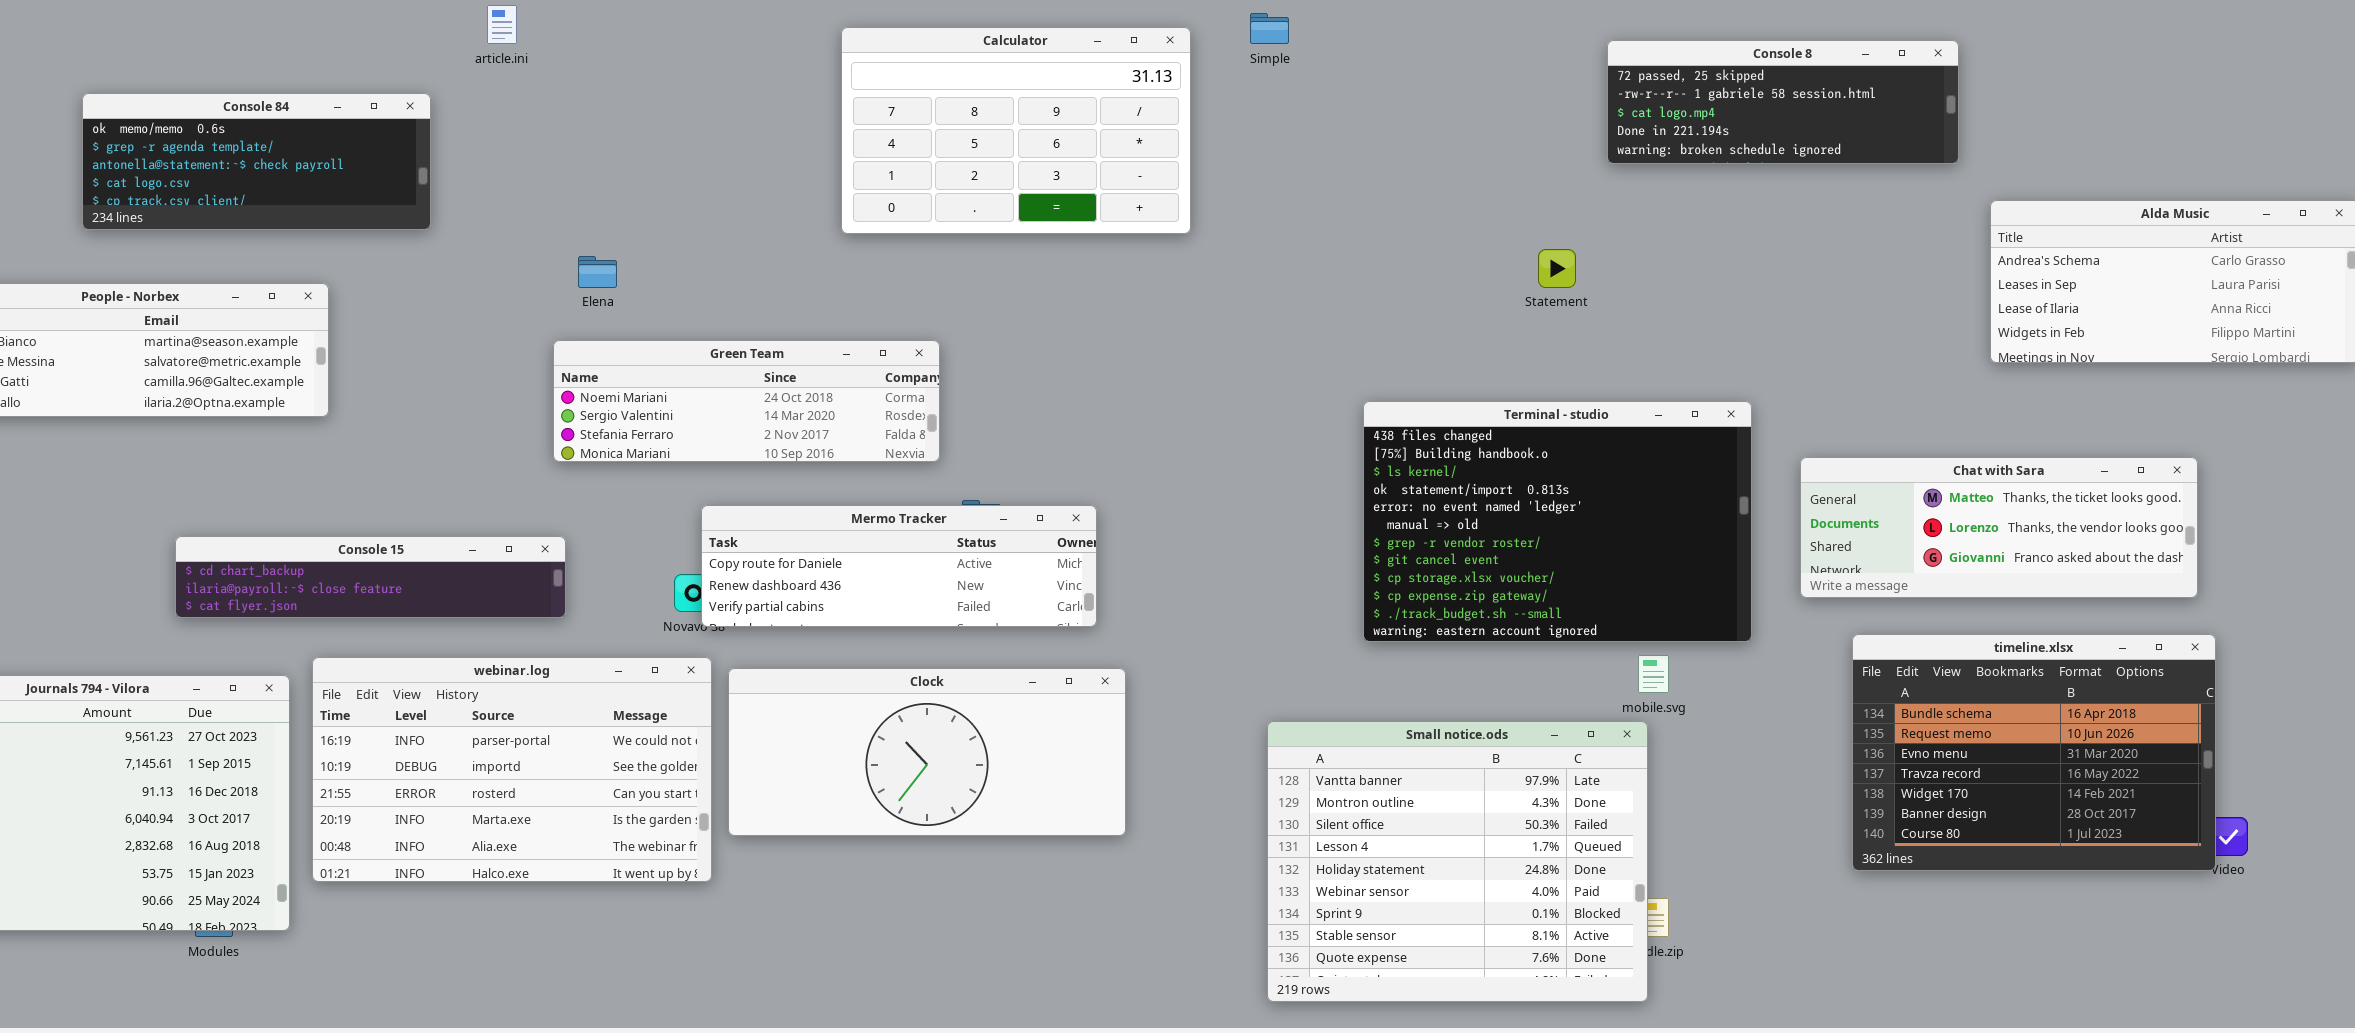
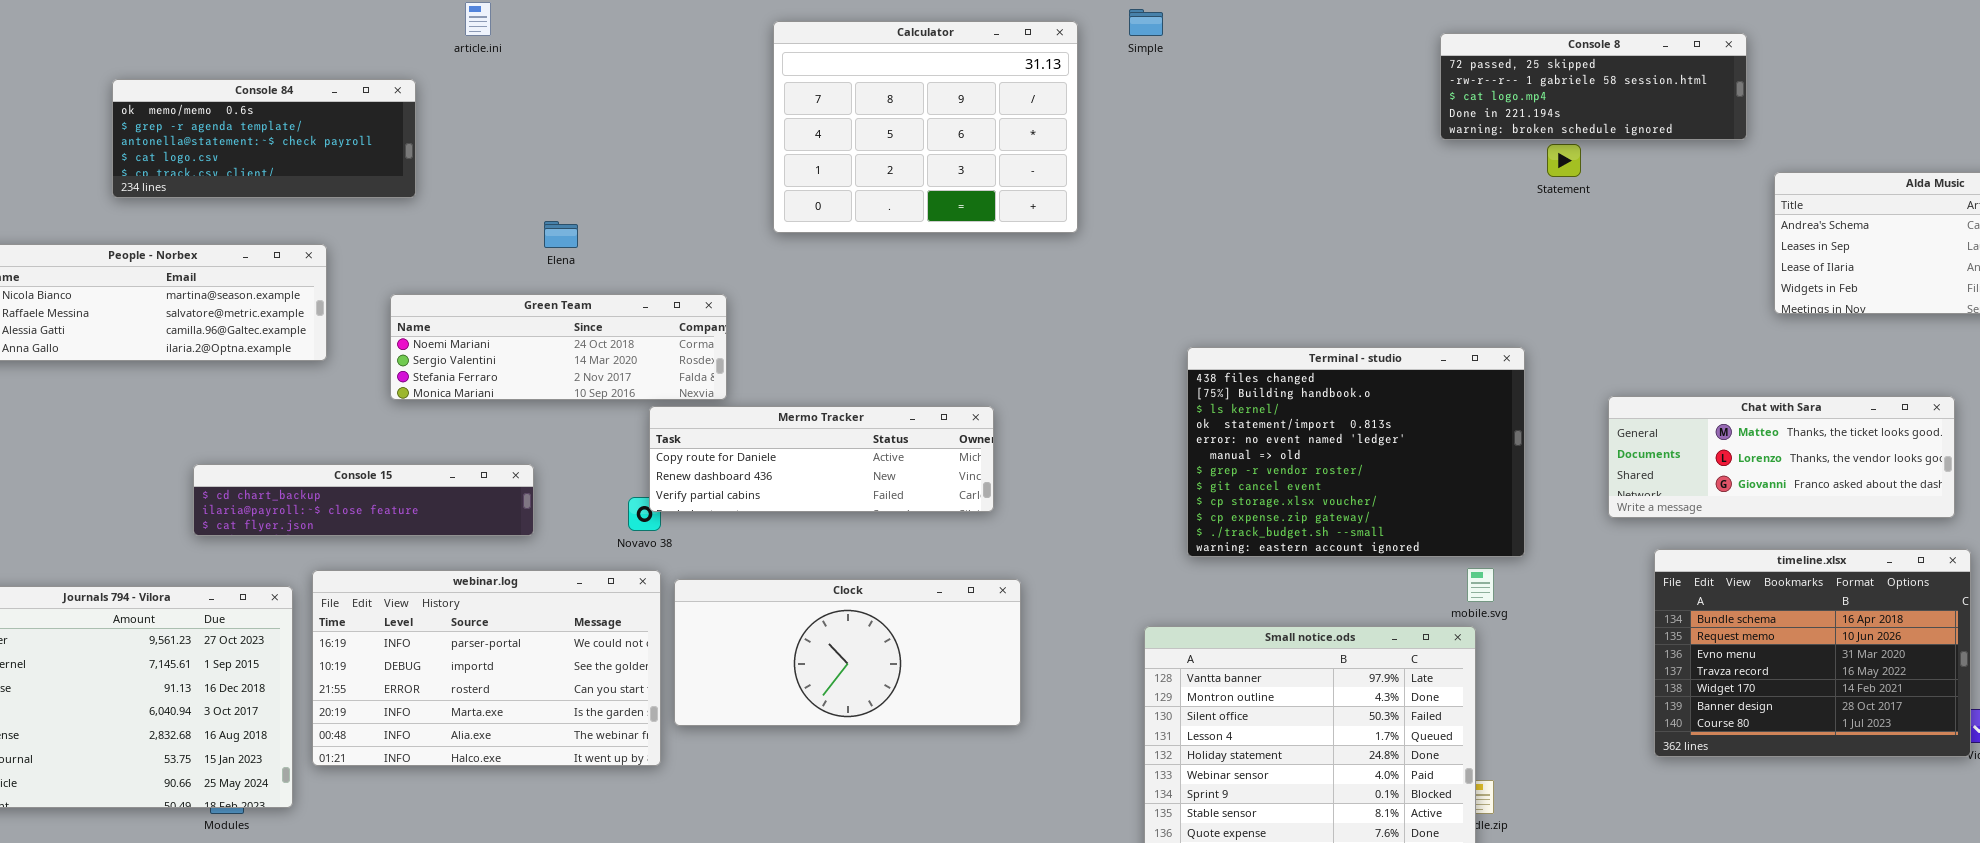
Calculator: [841,27,1191,234] -> [773,21,1078,233], resized
Statement: [1538,249,1576,288] -> [1547,144,1581,177], moved
Green Team: [553,340,940,462] -> [390,294,727,400], moved
Terminal - studio: [1363,401,1752,642] -> [1187,347,1525,557], moved
Mermo Tracker: [701,505,1097,627] -> [649,406,994,512], moved

